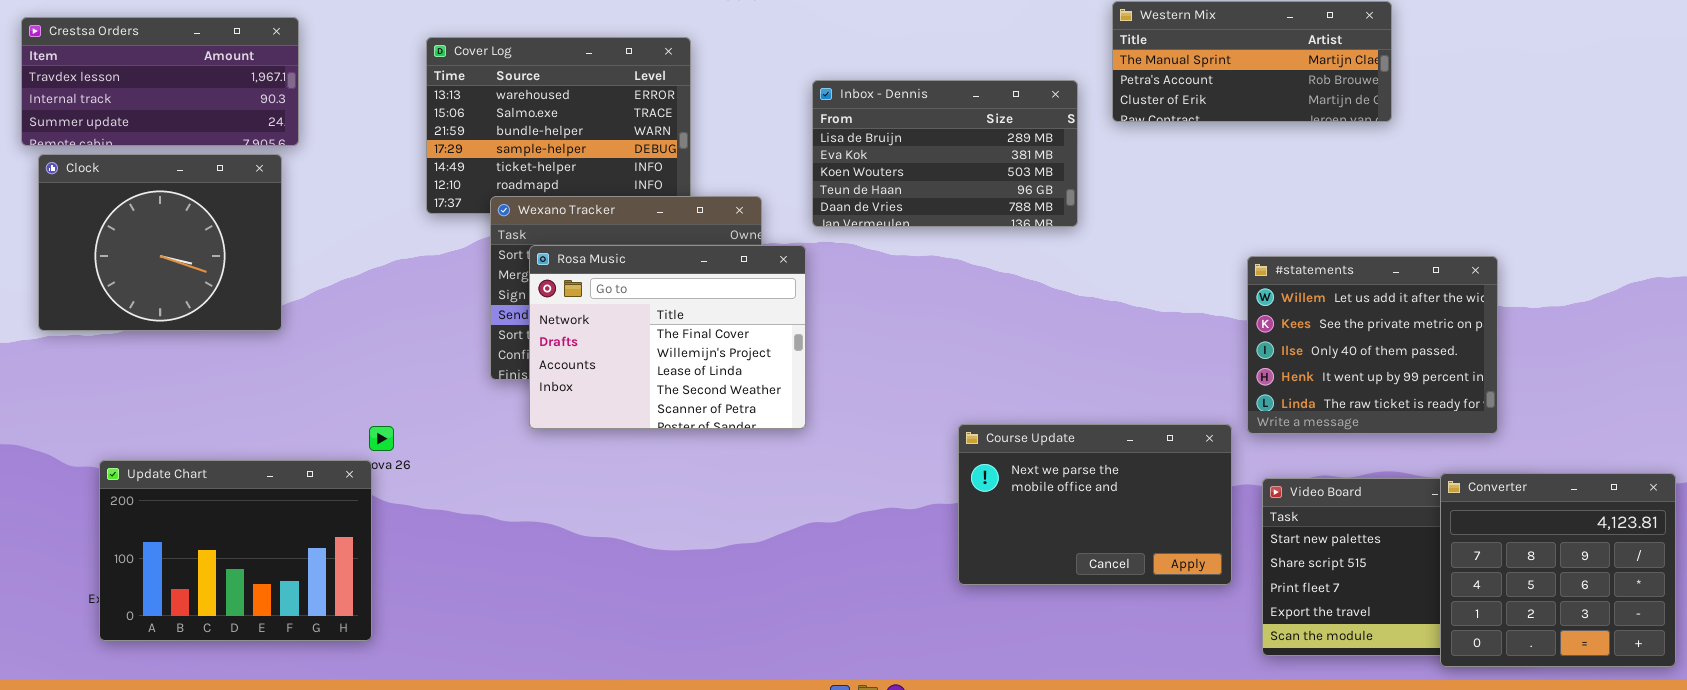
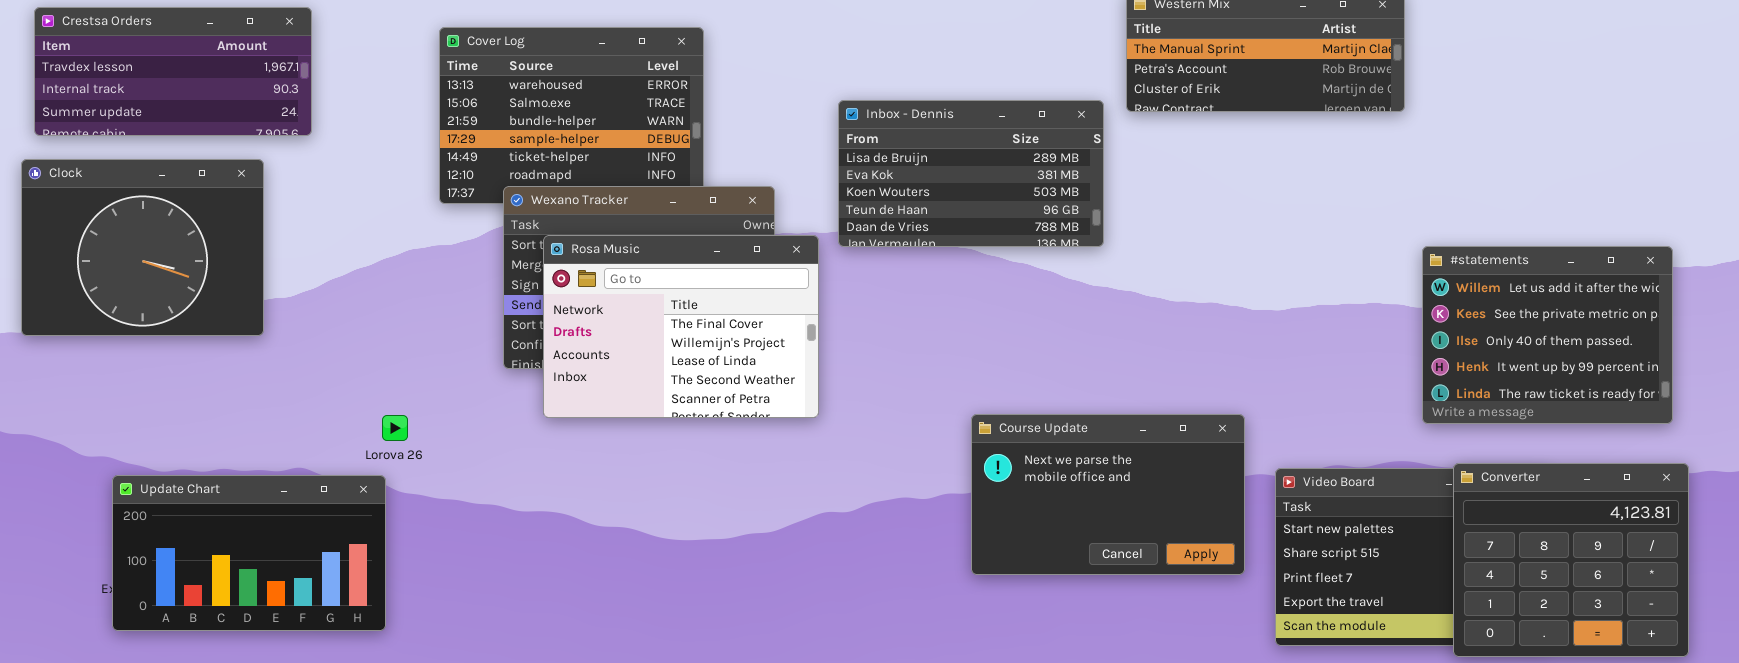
Inbox - Dennis: [812,80,1078,227] -> [838,100,1104,247], moved
Clock: [38,154,282,331] -> [21,159,264,336], moved
#statements: [1247,256,1498,434] -> [1422,246,1673,424], moved
Update Chart: [99,460,372,641] -> [112,475,386,631], resized

